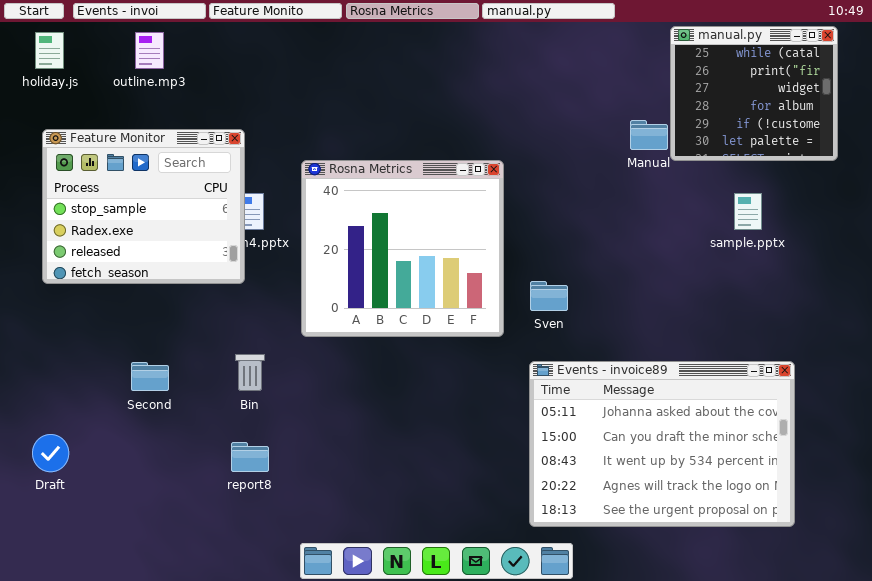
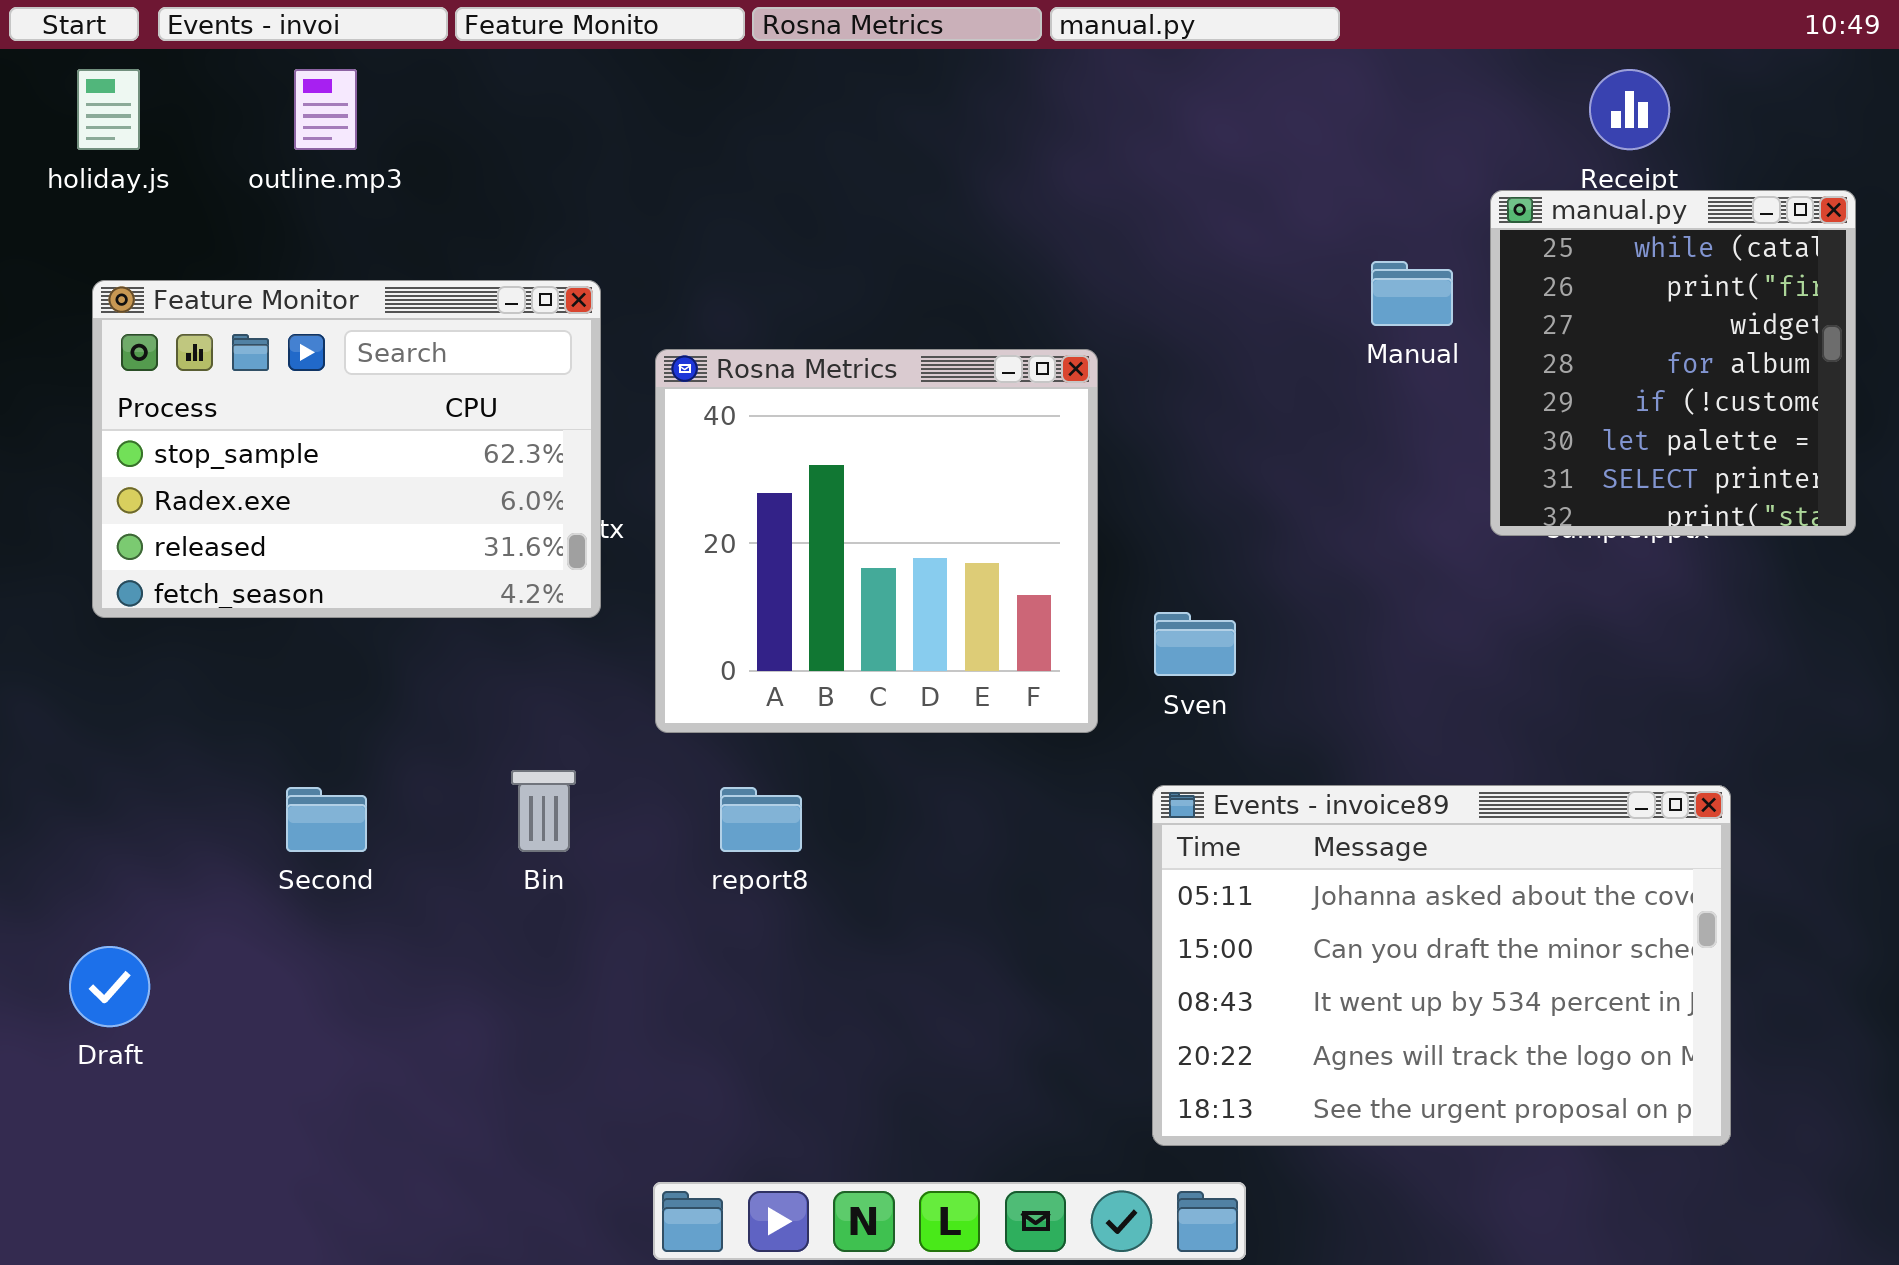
manual.py: [670,26,838,161] -> [1490,190,1856,536], moved, resized
Feature Monitor: [42,129,245,284] -> [92,280,601,618], resized
report8: [231,442,269,472] -> [720,787,802,852], moved

